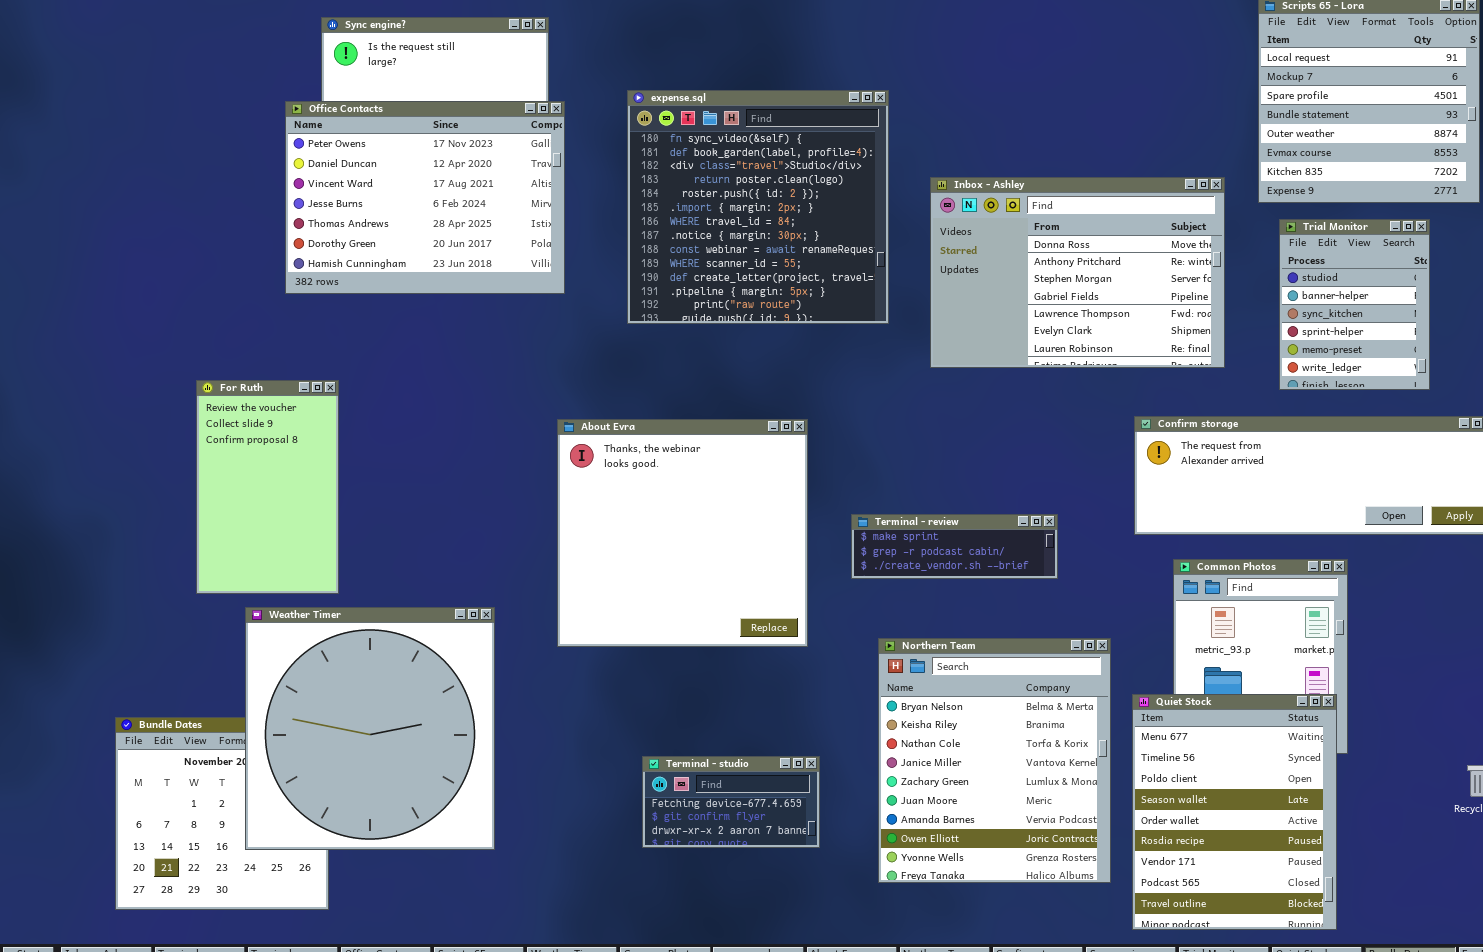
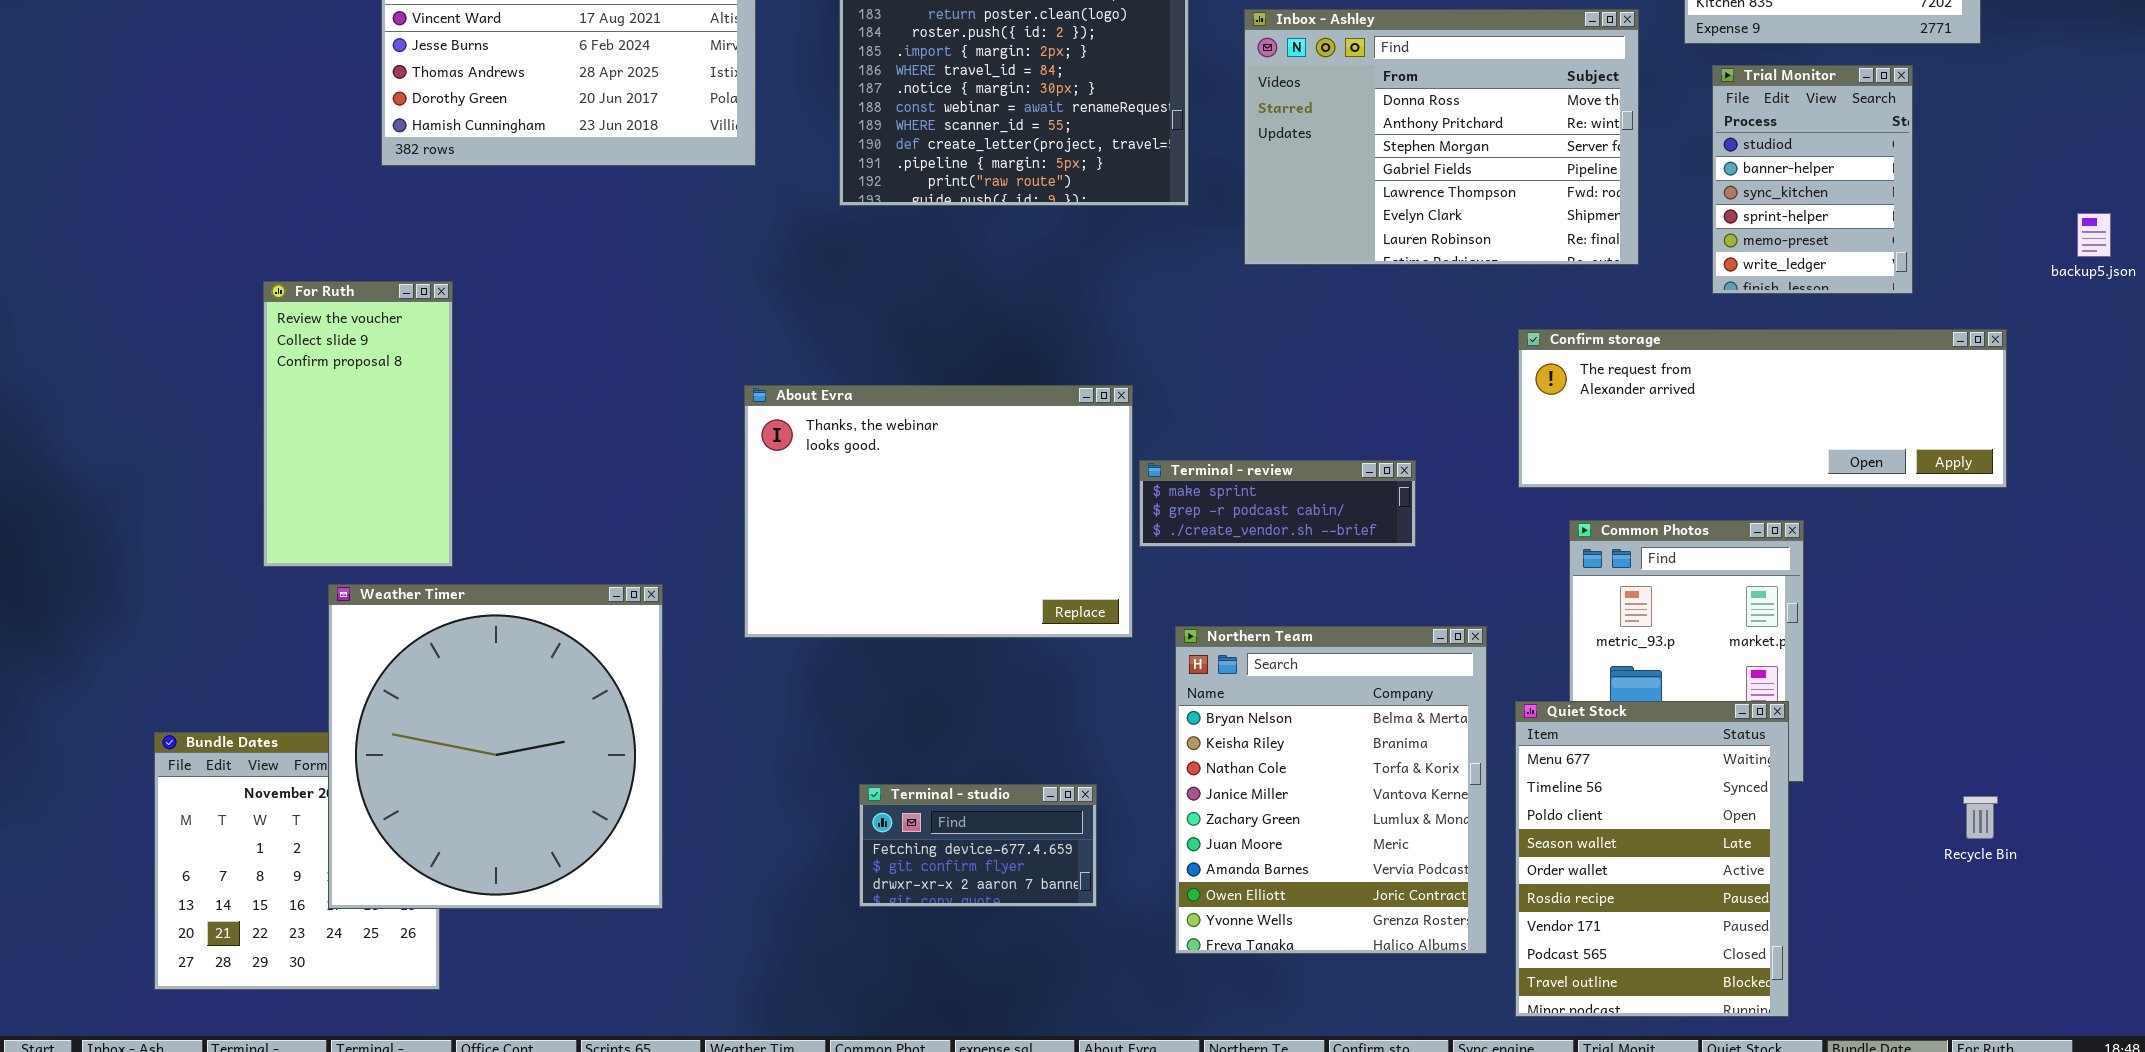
About Evra: [557,419,808,647] -> [744,385,1133,638], resized

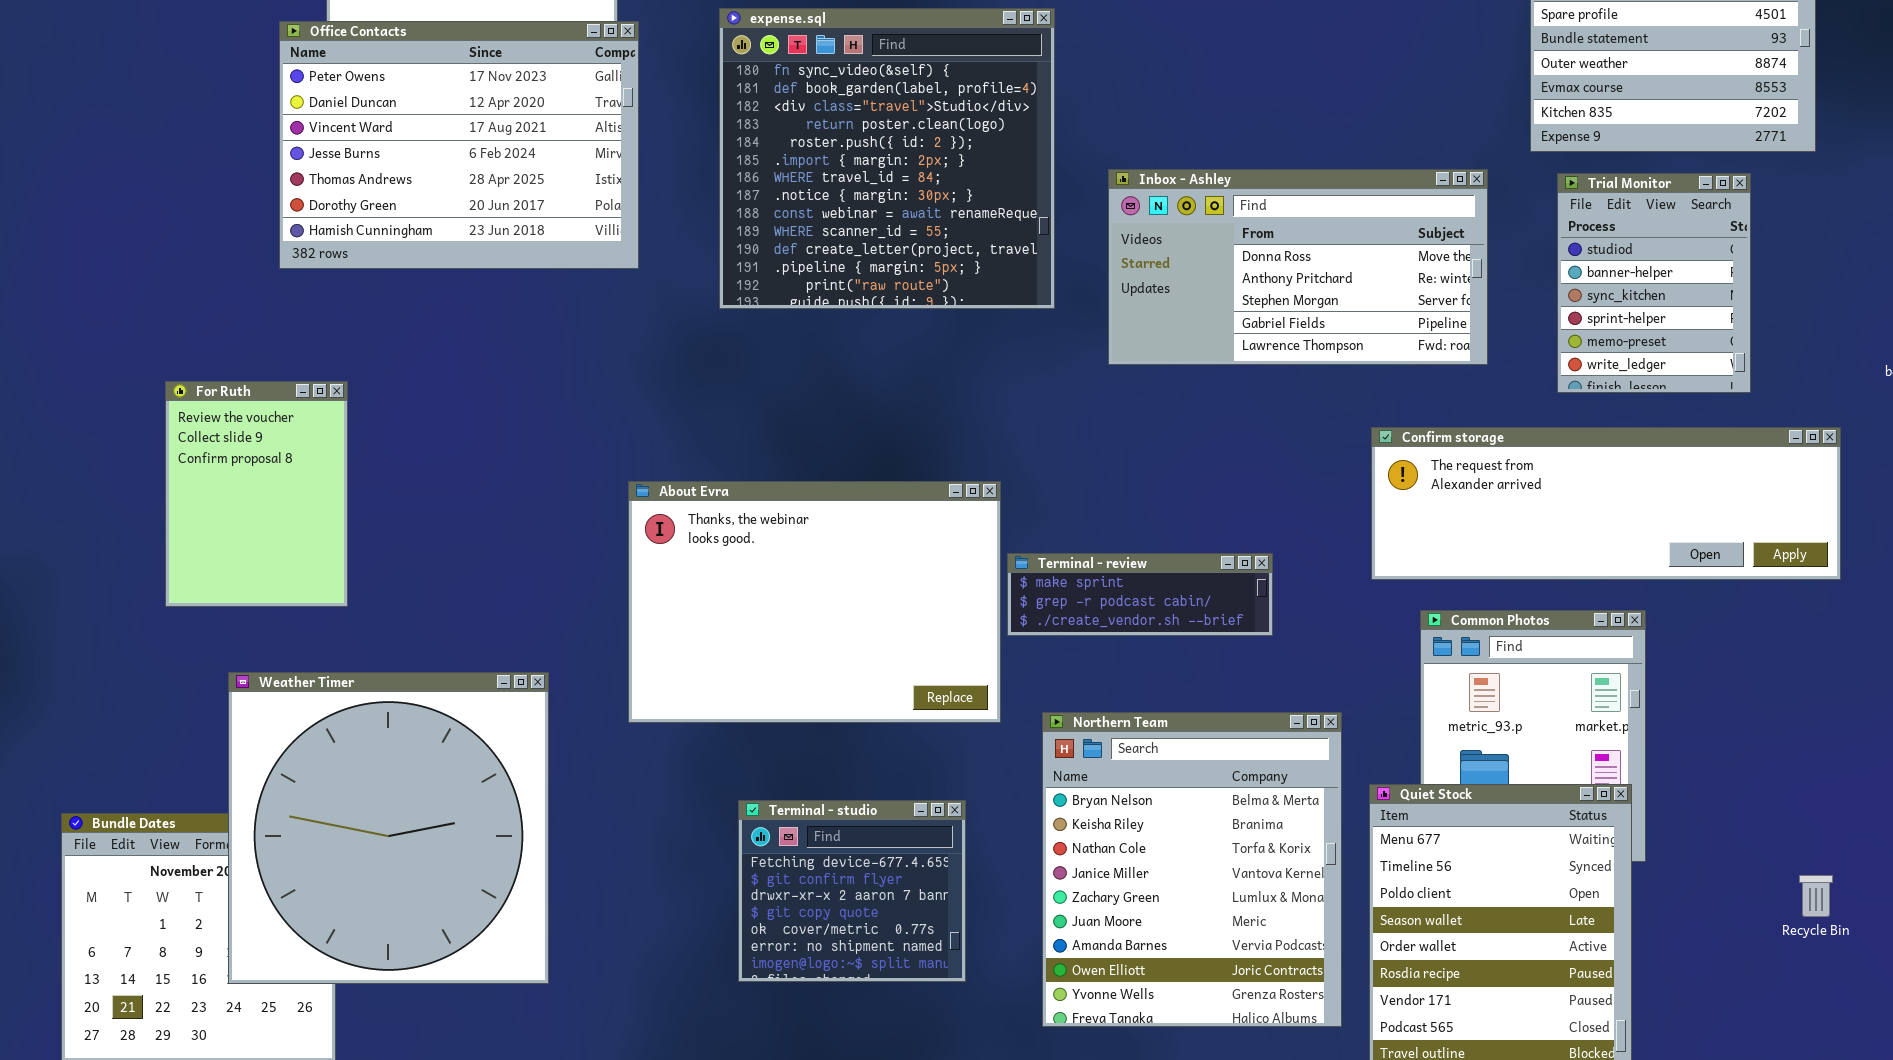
Inbox - Ashley: [1244,9,1639,265] -> [1108,169,1488,365], resized
For Ruth: [263,281,453,567] -> [165,381,348,607], resized
Terminal - studio: [859,784,1097,907] -> [738,800,966,982], resized

